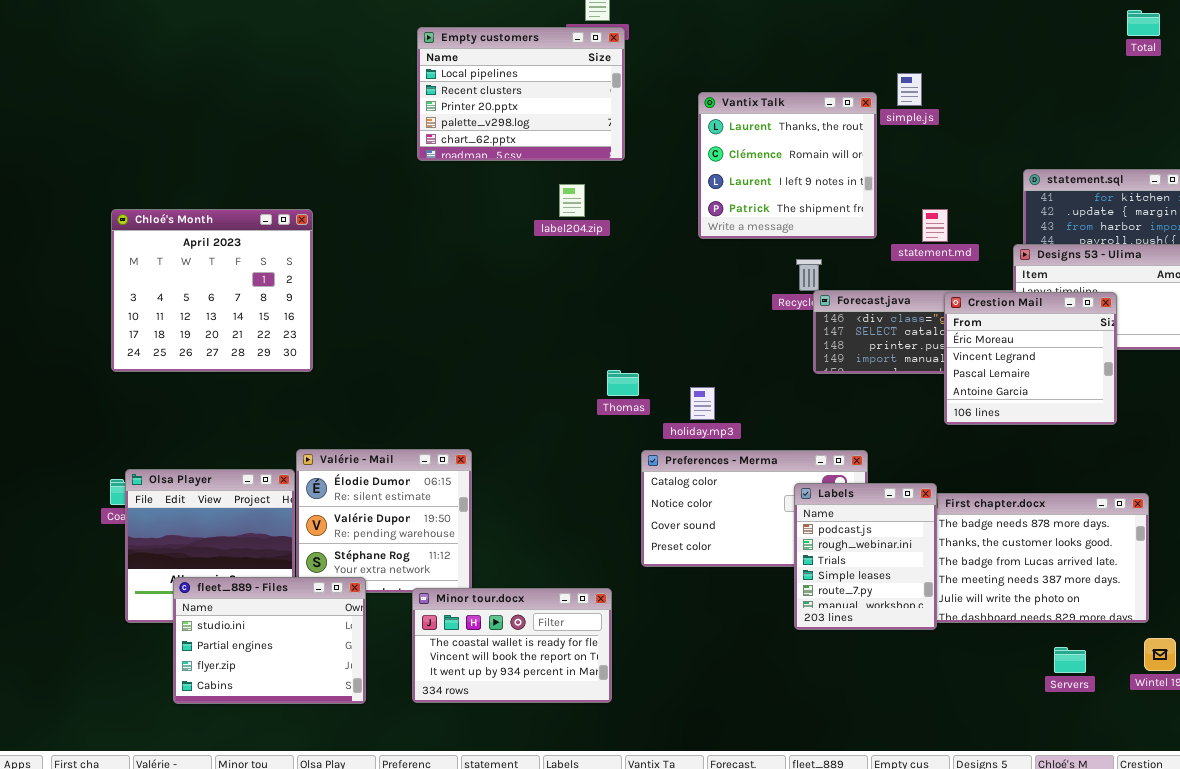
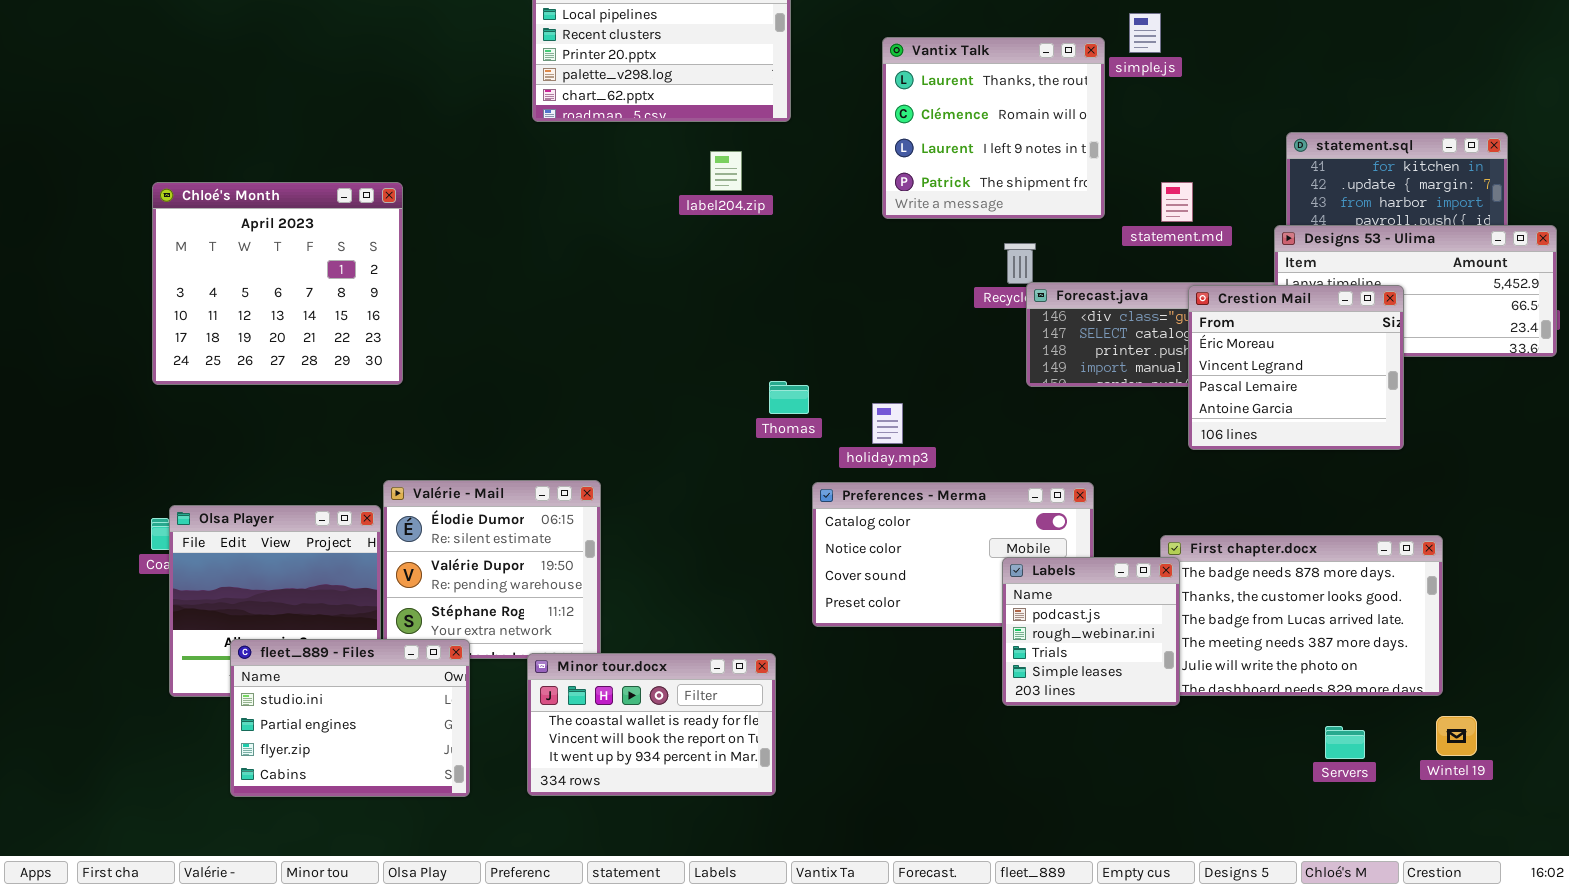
Labels: [794,483,937,630] -> [1002,557,1180,706], resized

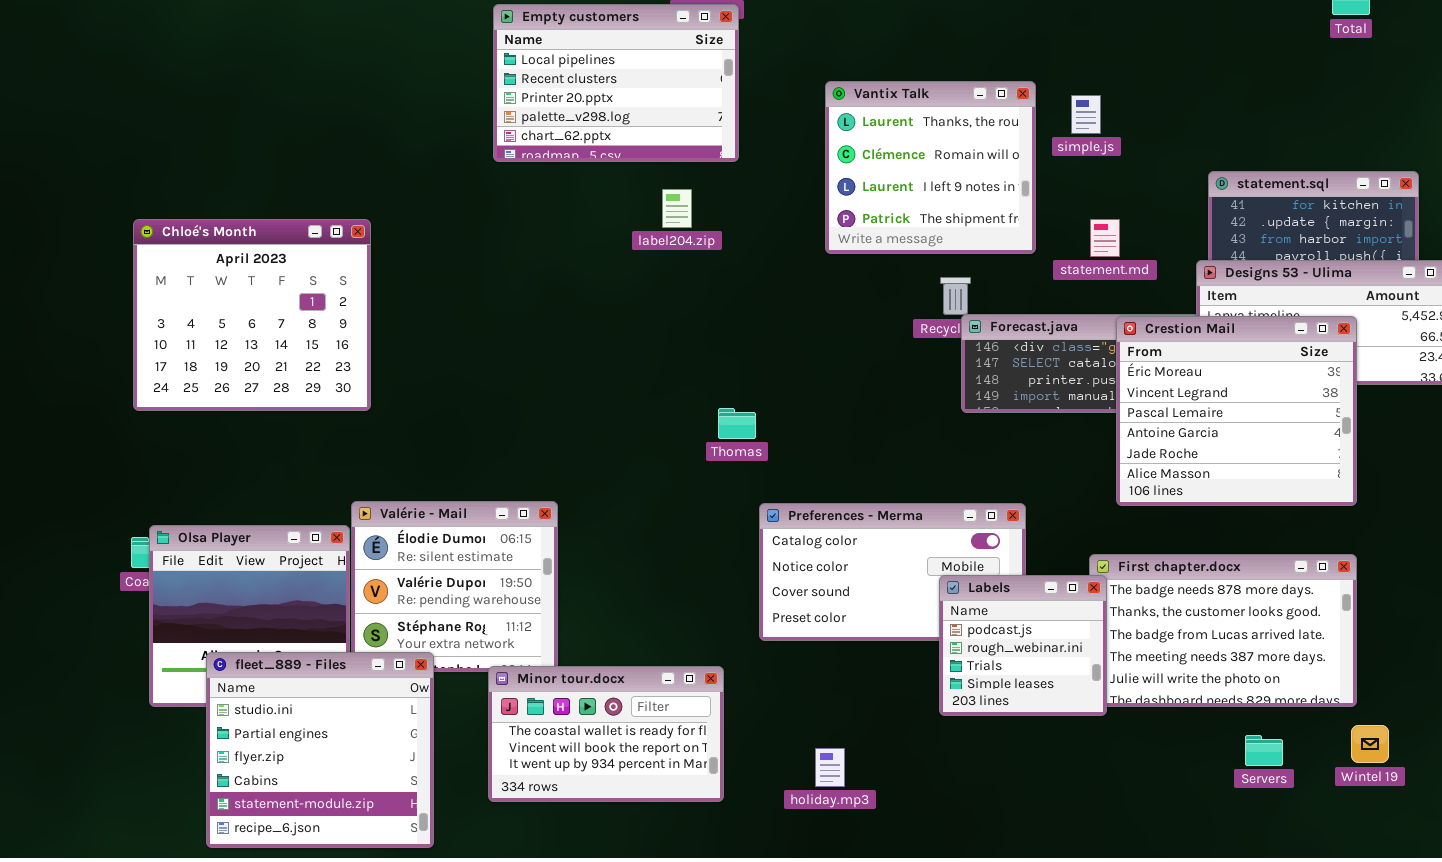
simple.js: [1129,13,1161,53] -> [1071,95,1101,134], moved
Crestion Mail: [1188,285,1404,450] -> [1116,316,1357,506], resized
holiday.mp3: [872,403,903,444] -> [815,748,845,787], moved
fleet_889 - Files: [230,639,470,797] -> [206,652,434,848], resized

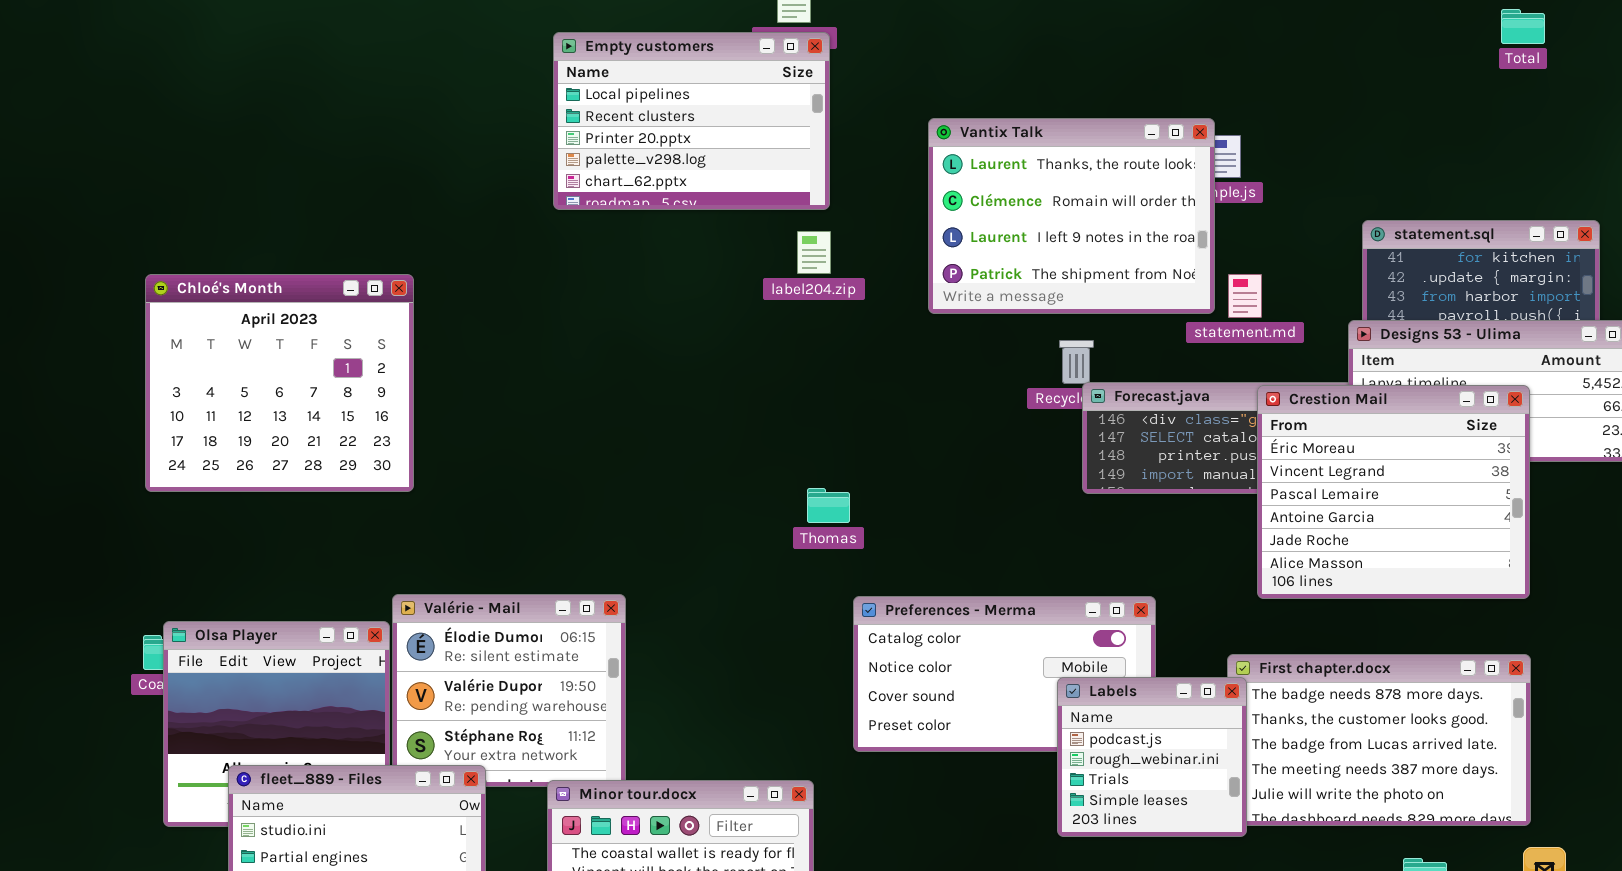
Vantix Talk: [825,81,1036,254] -> [928,118,1215,314], resized
label204.zip: [662,189,692,228] -> [797,231,831,274], moved

